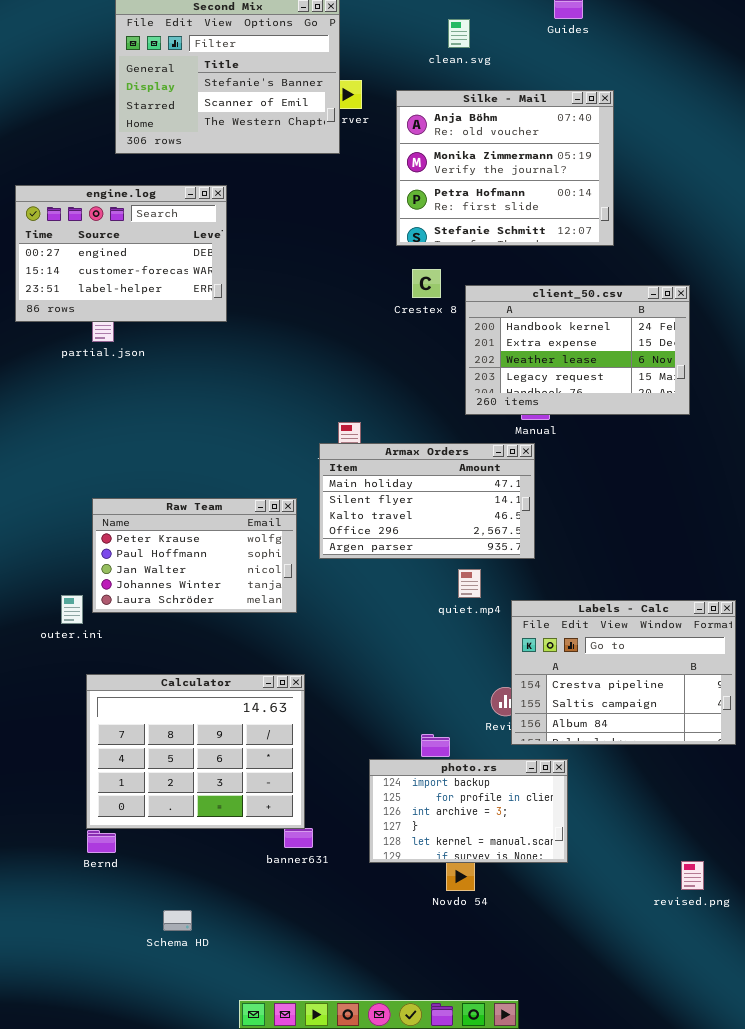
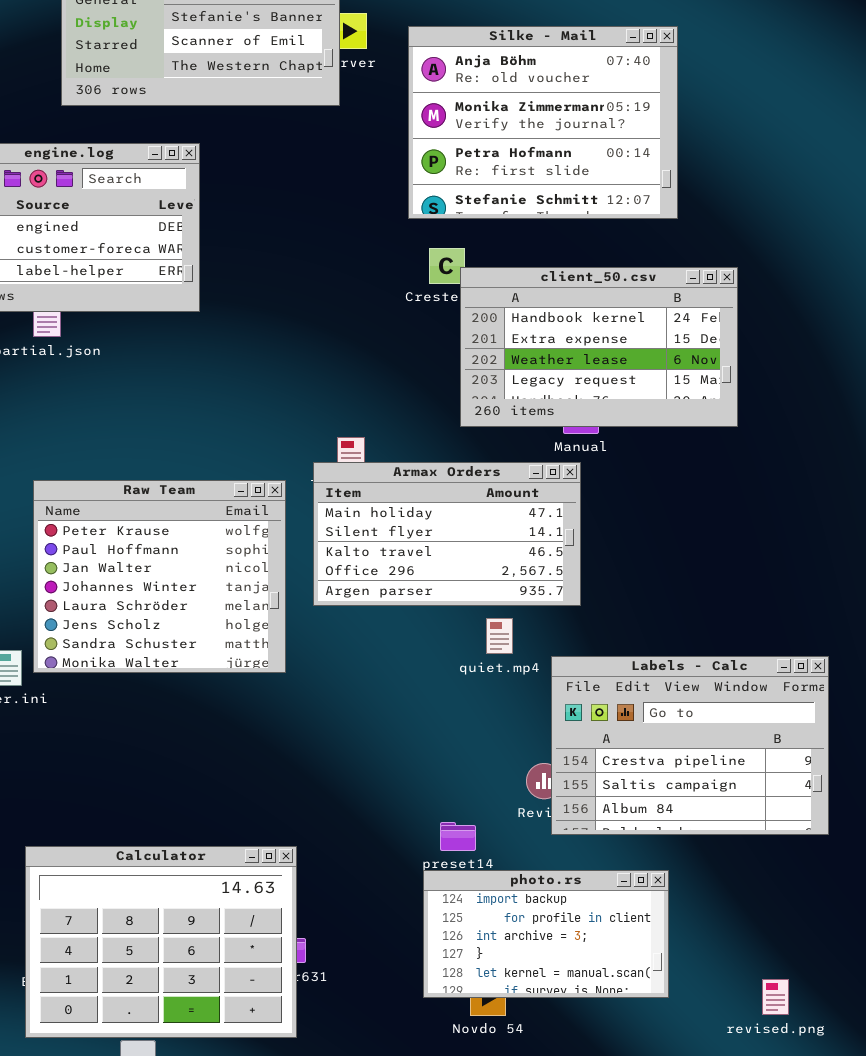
client_50.csv: [465,285,690,415] -> [460,267,738,427], moved
Raw Team: [92,498,297,613] -> [33,480,286,673], resized
Calculator: [86,674,305,829] -> [25,846,297,1038], moved
photo.rs: [369,759,568,863] -> [423,870,669,998], moved

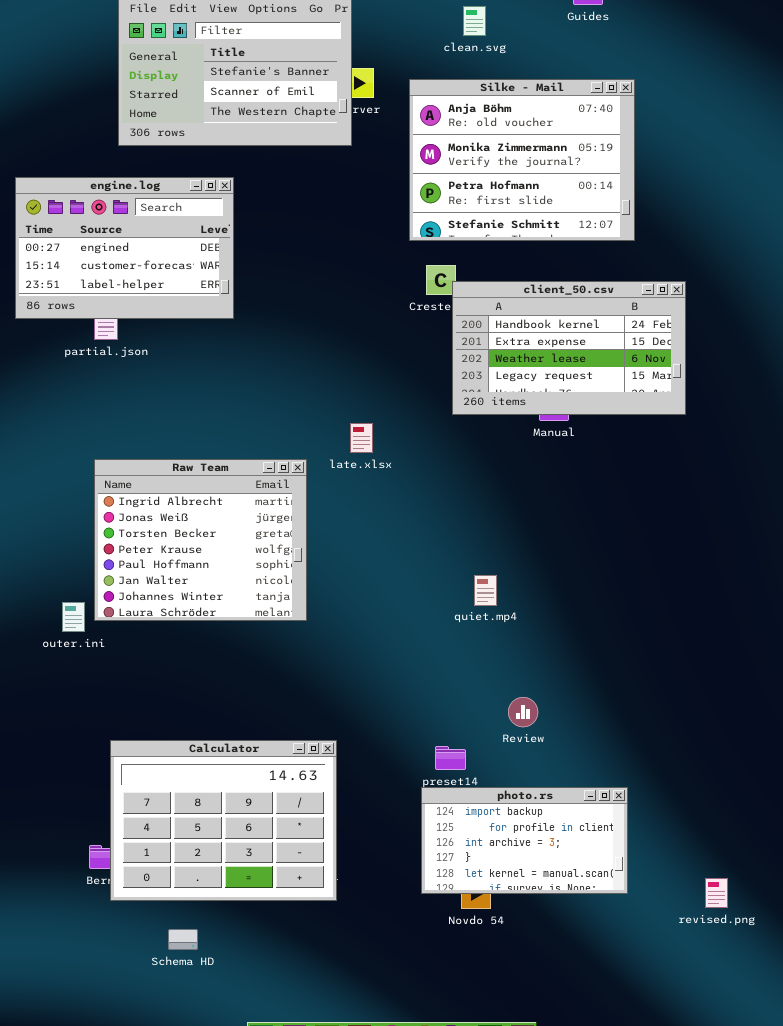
Armax Orders: [313,462,581,606] -> none, closed
Raw Team: [33,480,286,673] -> [94,459,307,621], scrolled up 3 rows
Labels - Calc: [551,656,829,835] -> none, closed
Calculator: [25,846,297,1038] -> [110,740,337,901], moved

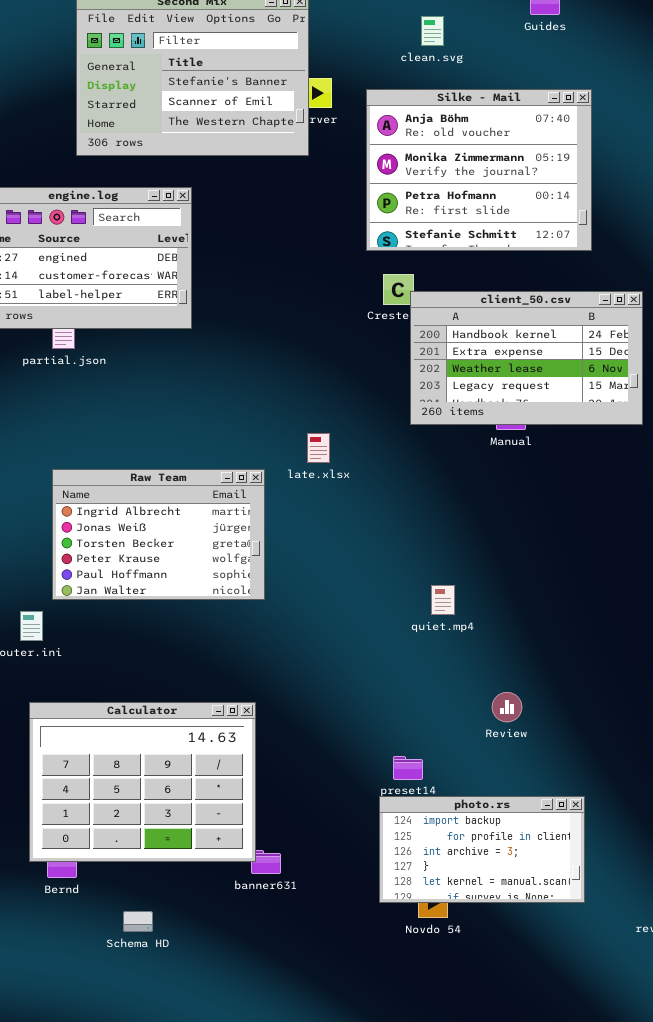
Raw Team: [94,459,307,621] -> [52,469,265,600], resized
Review: [508,697,538,727] -> [492,692,522,722], moved
Calculator: [110,740,337,901] -> [29,702,256,862], moved
Schema HD: [168,929,198,950] -> [123,911,153,932], moved

